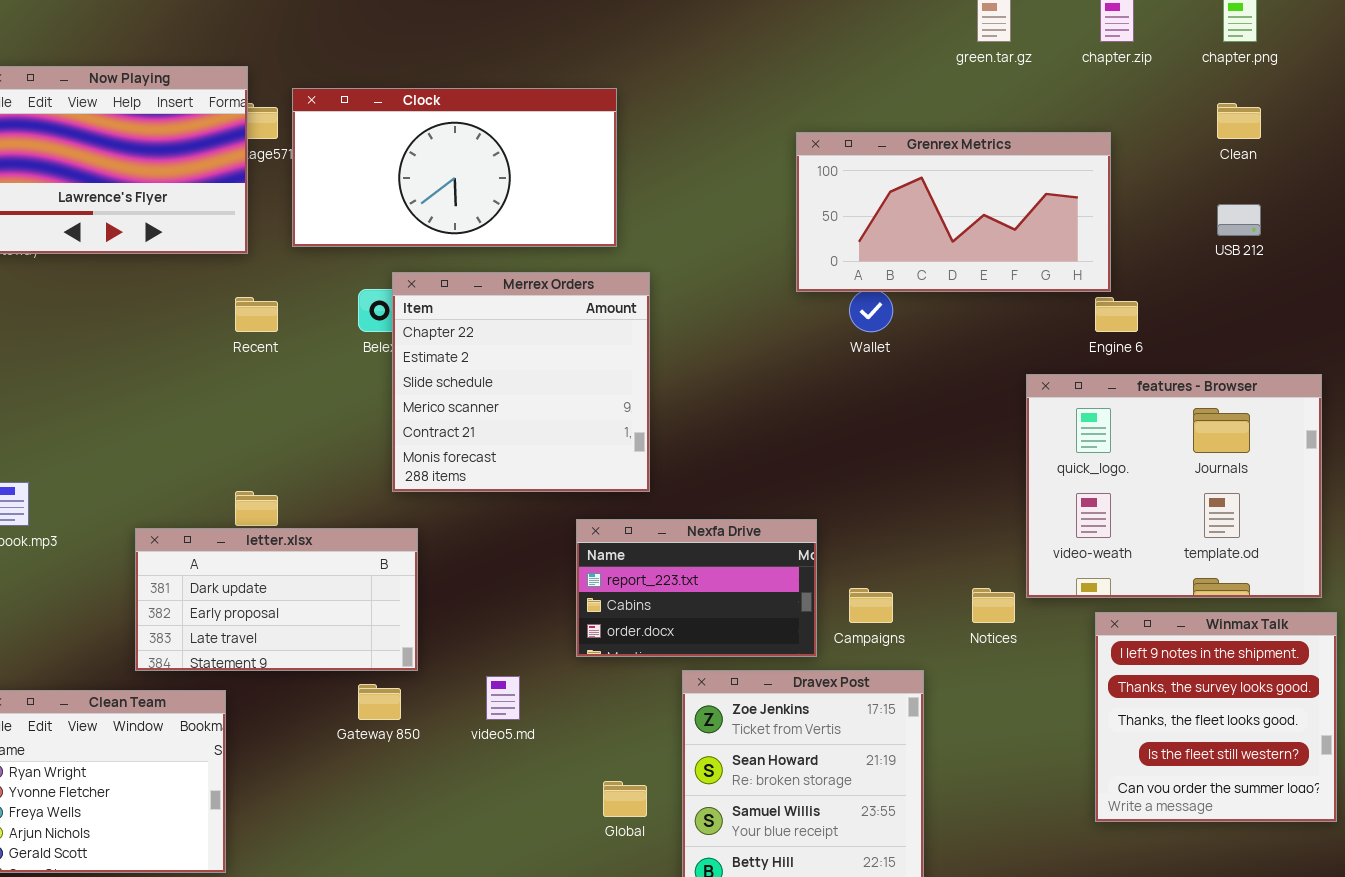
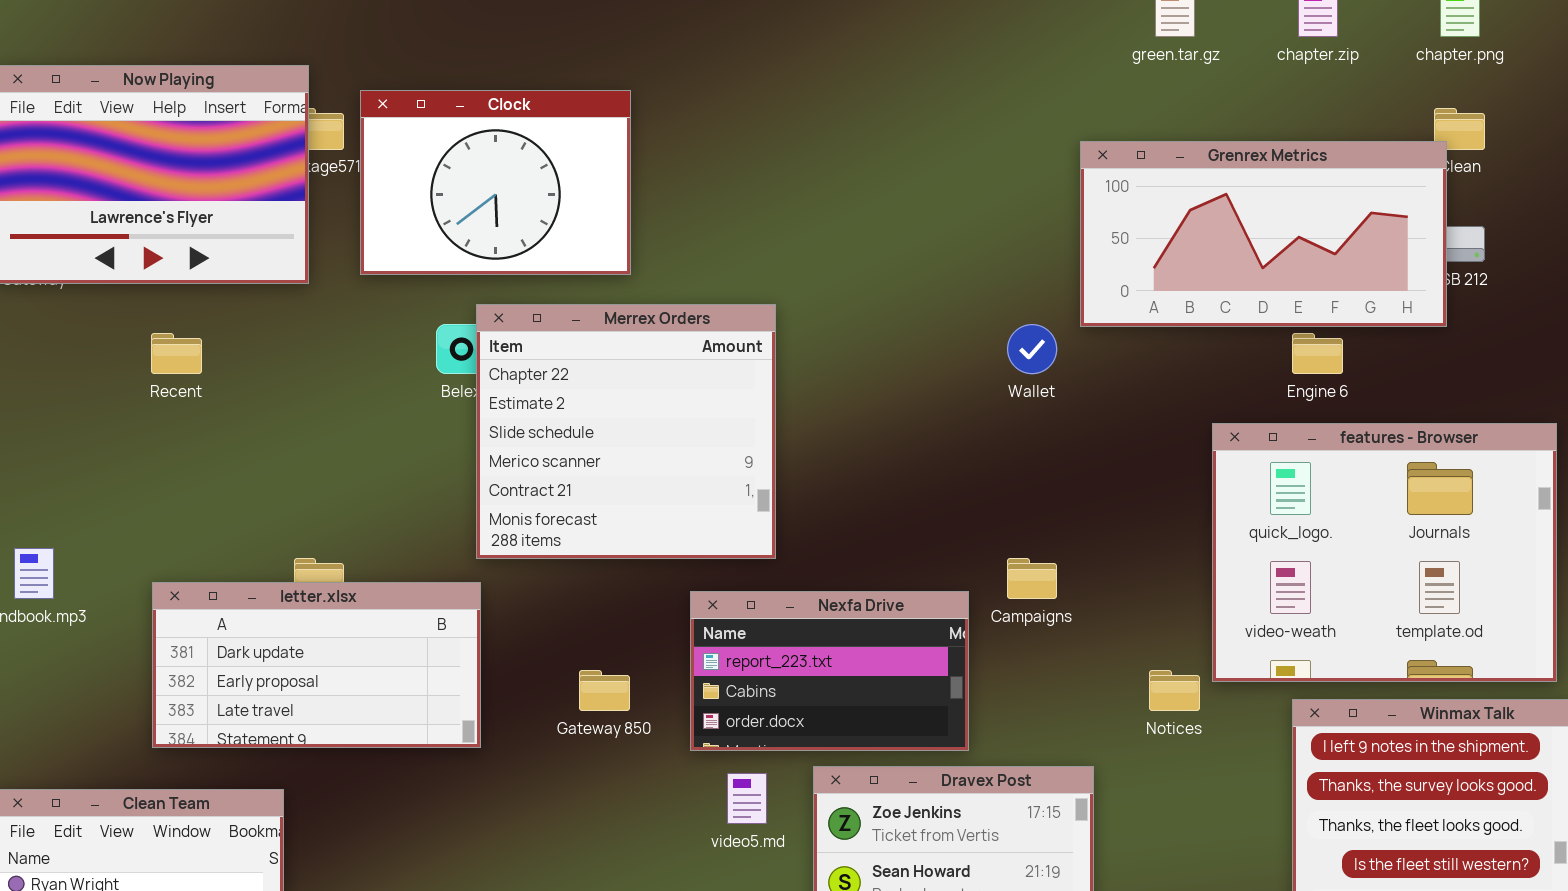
Clock: [292,88,617,247] -> [360,90,631,275], resized
Grenrex Metrics: [796,132,1111,292] -> [1080,141,1447,327], moved
Recent: [235,297,278,332] -> [151,333,202,374], moved
letter.xlsx: [135,528,418,671] -> [152,582,481,748], moved
Campaigns: [849,588,893,623] -> [1007,558,1057,599], moved
video5.md: [486,676,520,720] -> [727,773,767,824], moved
Gateway 850: [358,684,401,720] -> [579,670,630,711], moved

